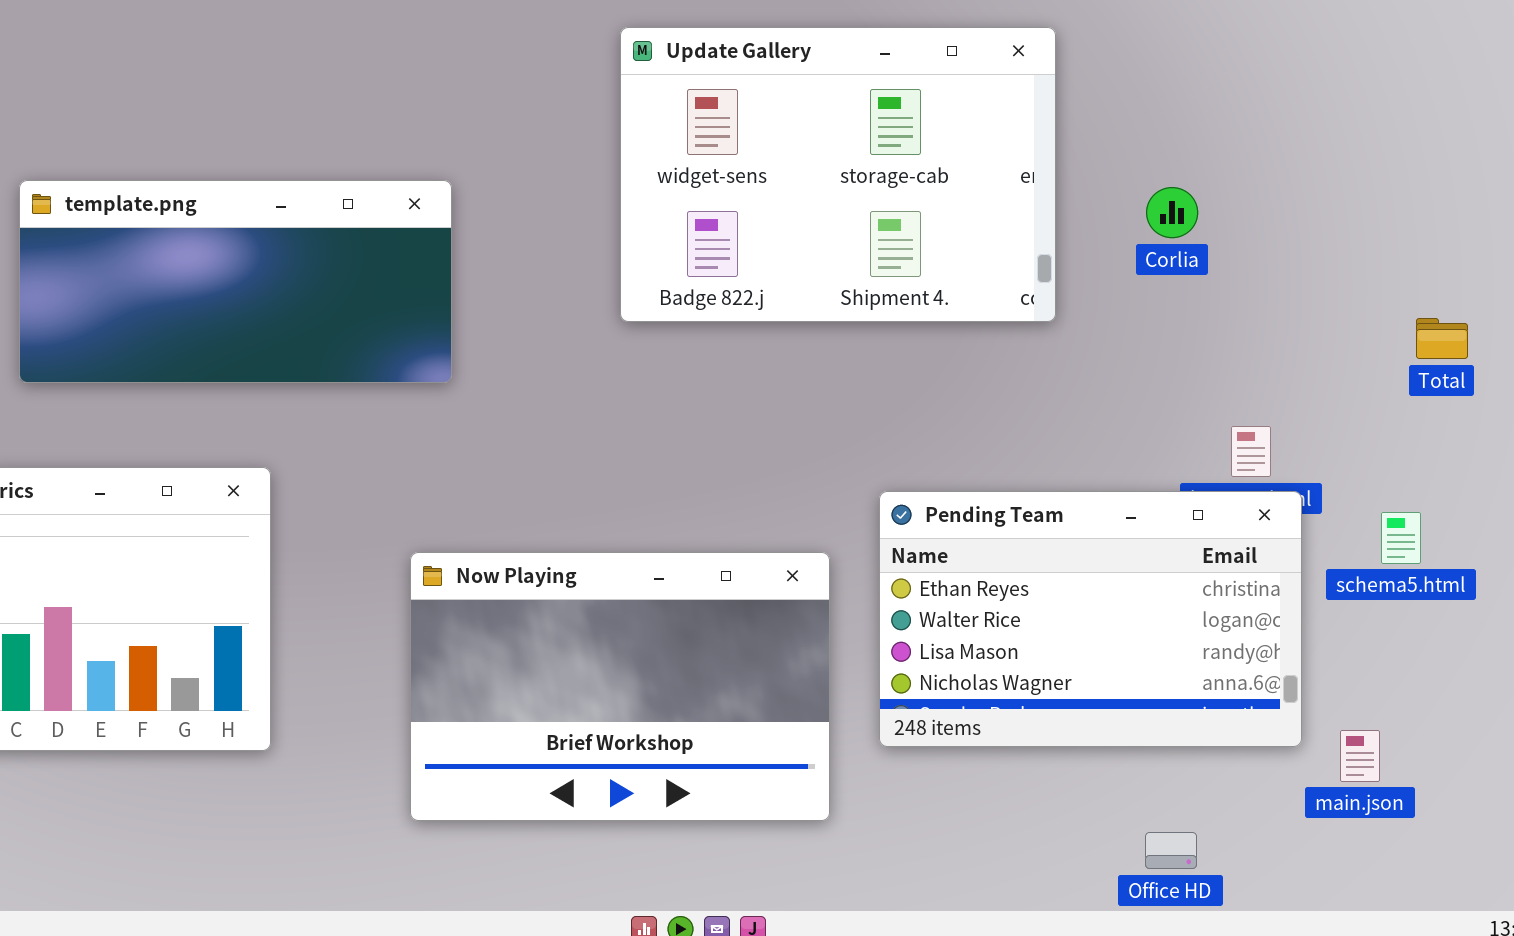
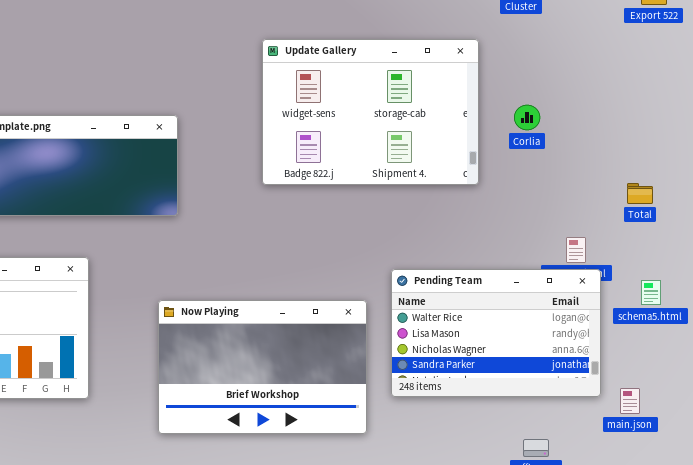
Corlia: [1146,187,1198,238] -> [514,105,540,130], moved
Total: [1416,318,1468,359] -> [627,183,653,204], moved
Pending Team: [879,491,1302,747] -> [391,269,601,397], scrolled down 1 row

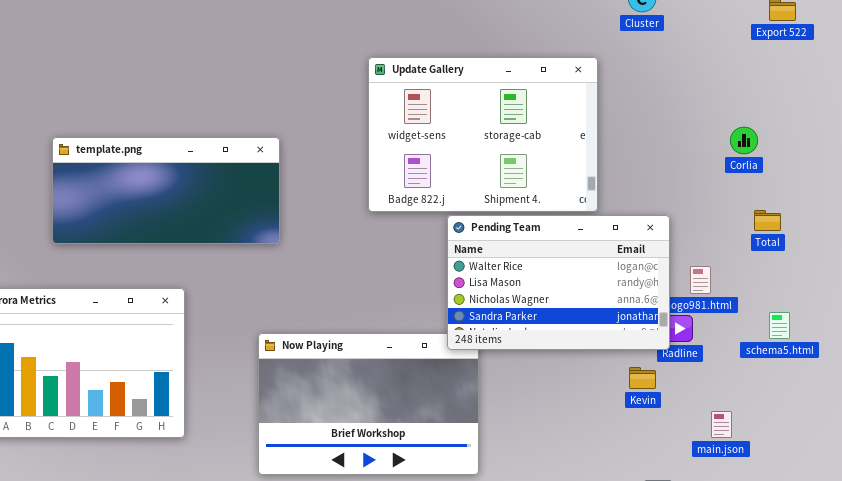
Corlia: [514,105,540,130] -> [730,127,758,154], moved
Pending Team: [391,269,601,397] -> [447,215,670,350], moved
main.json: [620,388,640,414] -> [711,411,732,438], moved

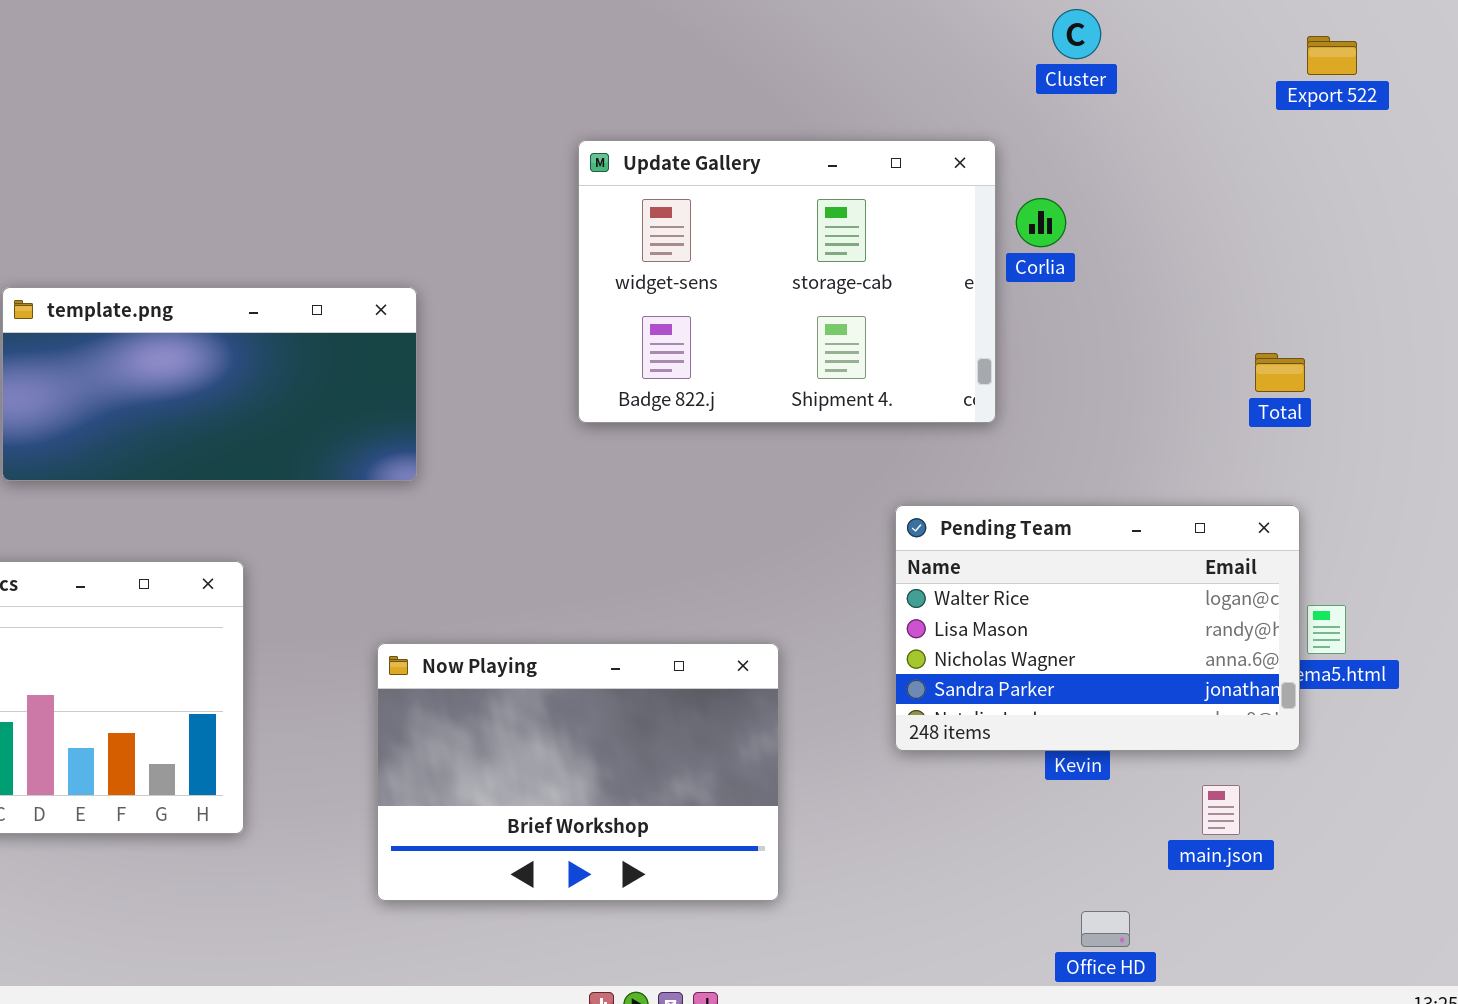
Corlia: [730,127,758,154] -> [1016,198,1066,247], moved
Total: [754,210,781,231] -> [1255,353,1305,392], moved
Pending Team: [447,215,670,350] -> [895,505,1300,751], moved

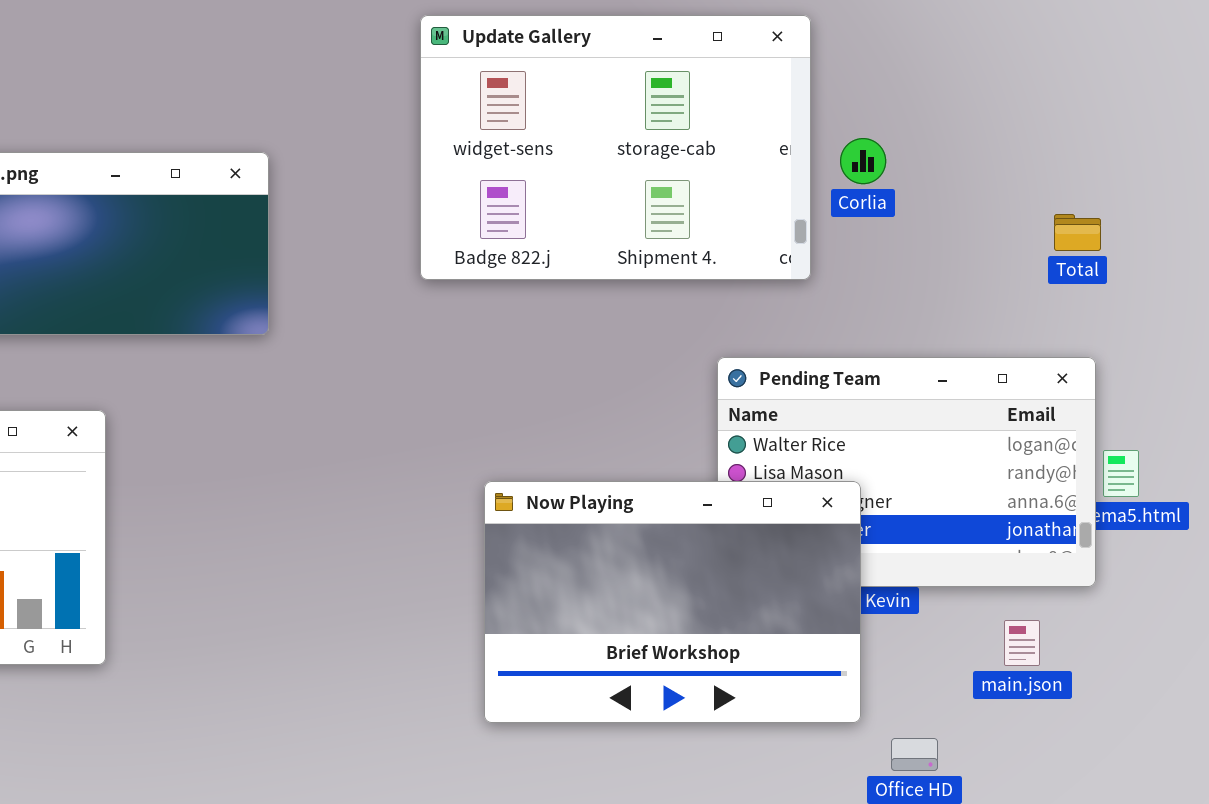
Corlia: [1016,198,1066,247] -> [840,138,886,184], moved
Now Playing: [377,643,779,901] -> [484,481,861,723], moved

